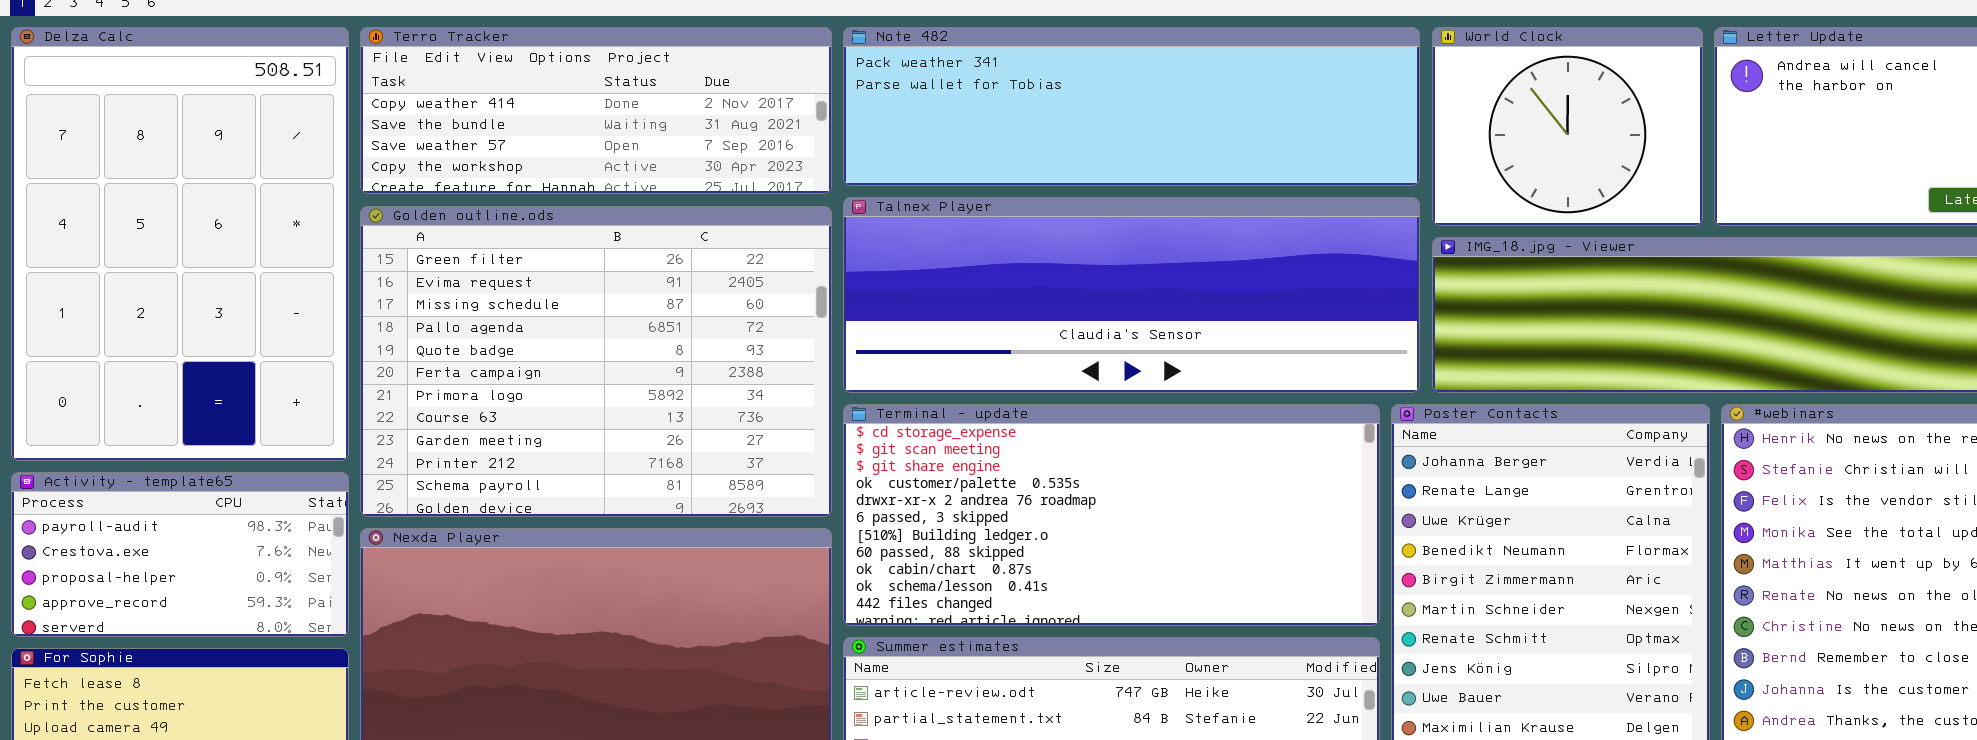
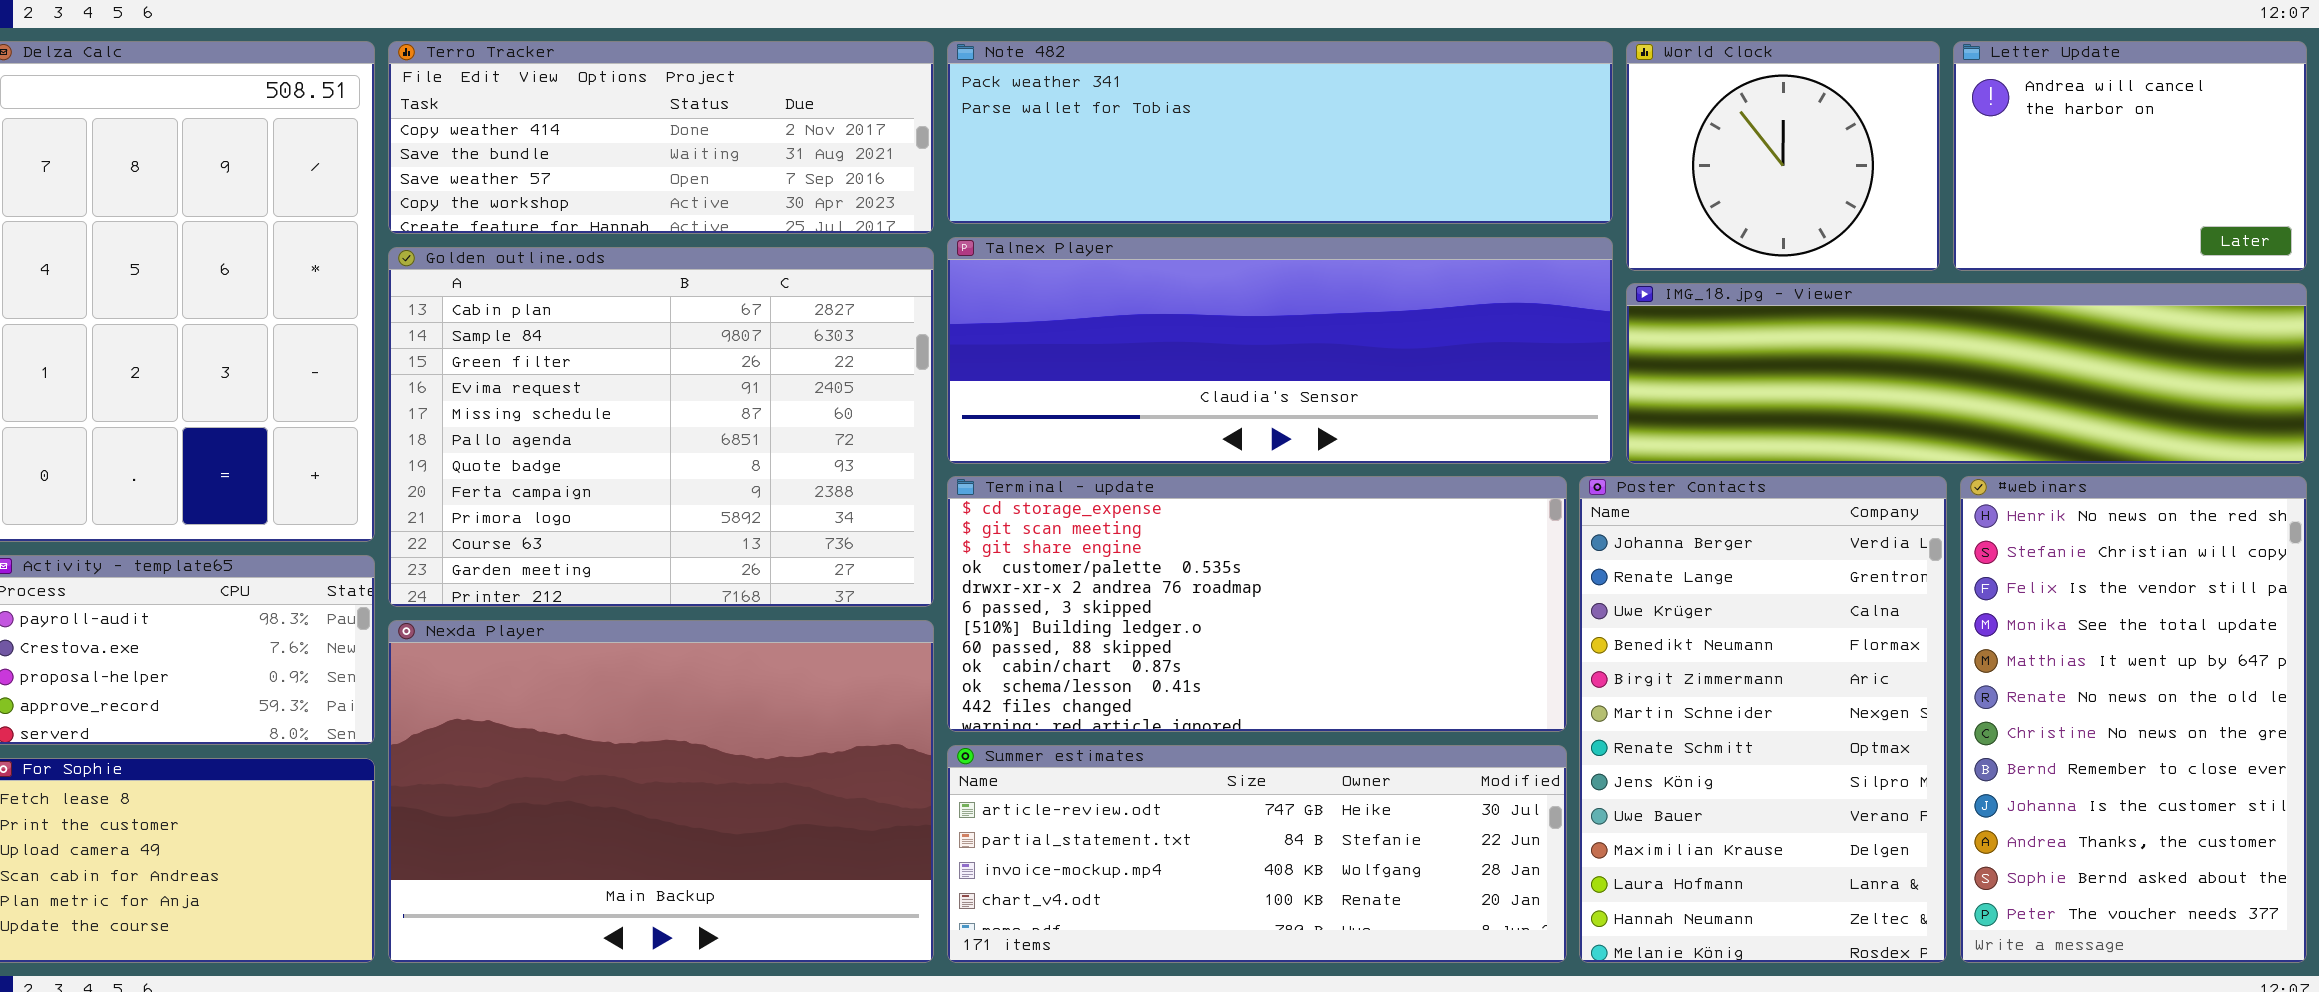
Golden outline.ods: [360,206,832,517] -> [388,247,934,607], scrolled up 2 rows

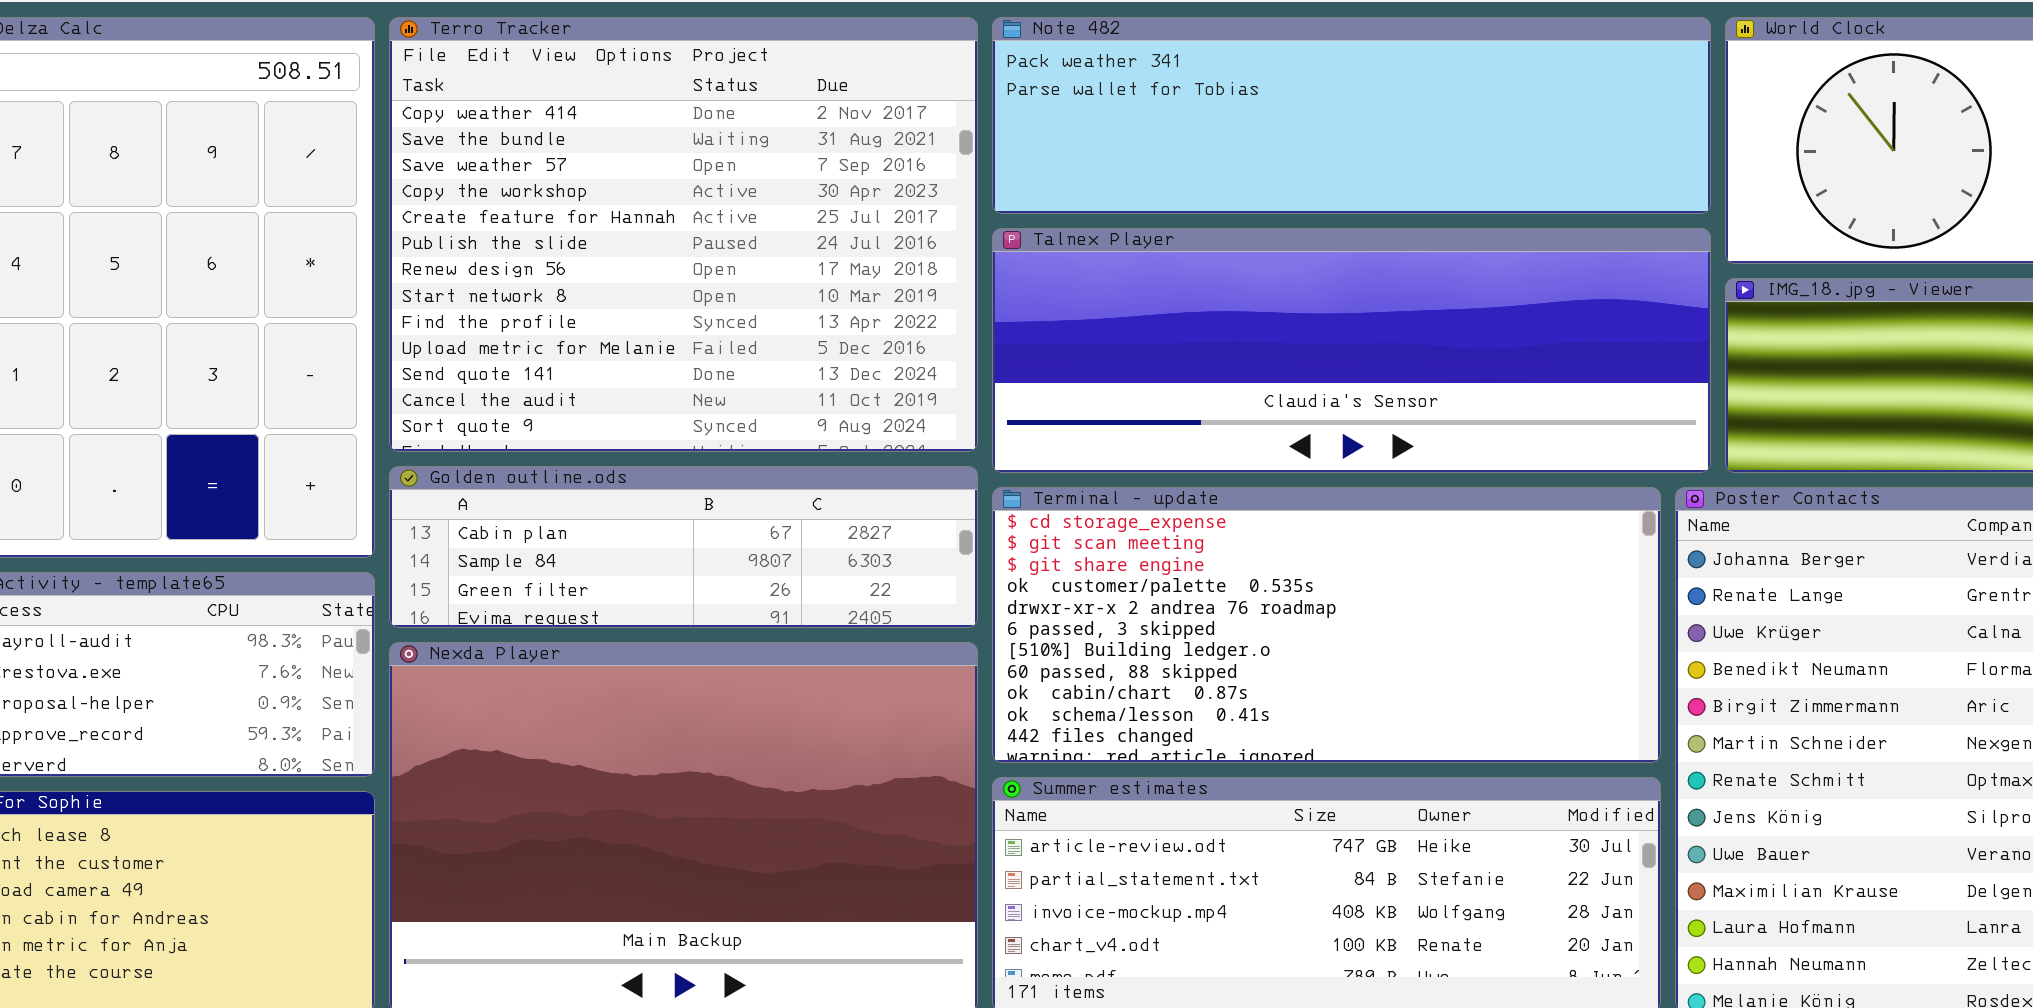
Terro Tracker: [388,41,934,234] -> [389,17,978,452], resized
Golden outline.ods: [388,247,934,607] -> [389,466,978,628], resized

